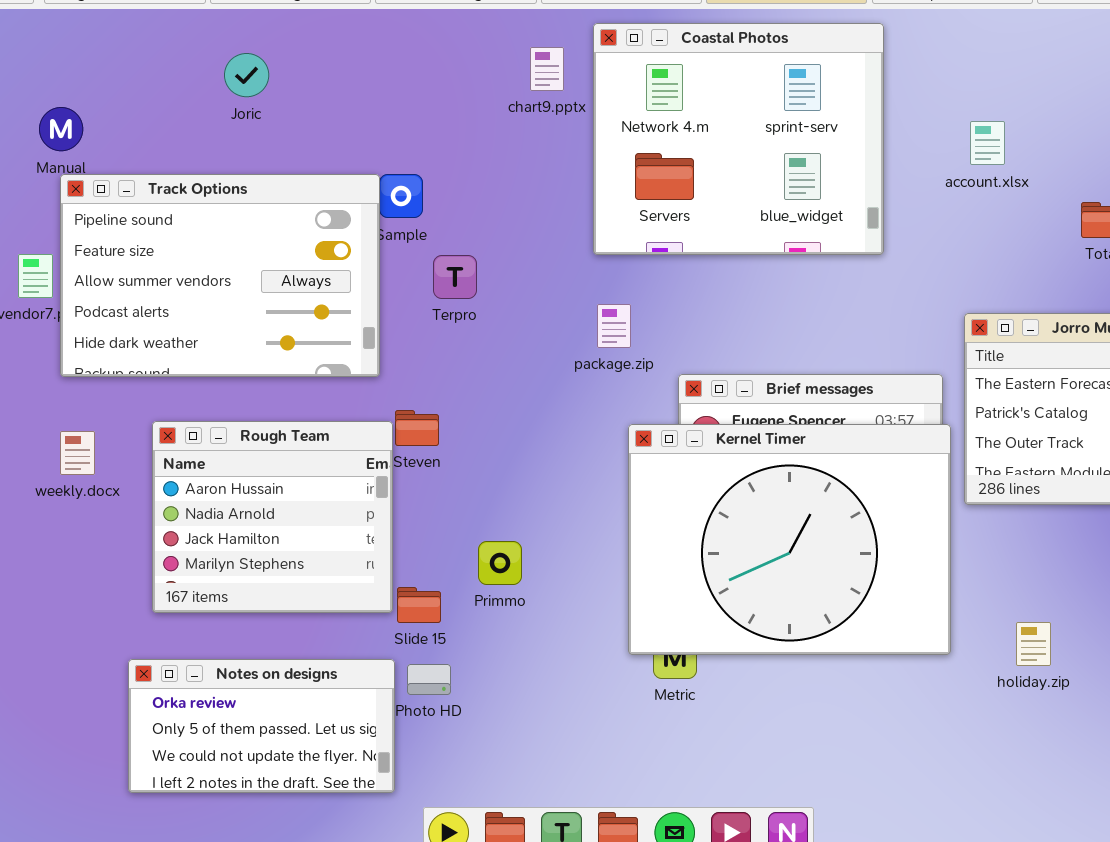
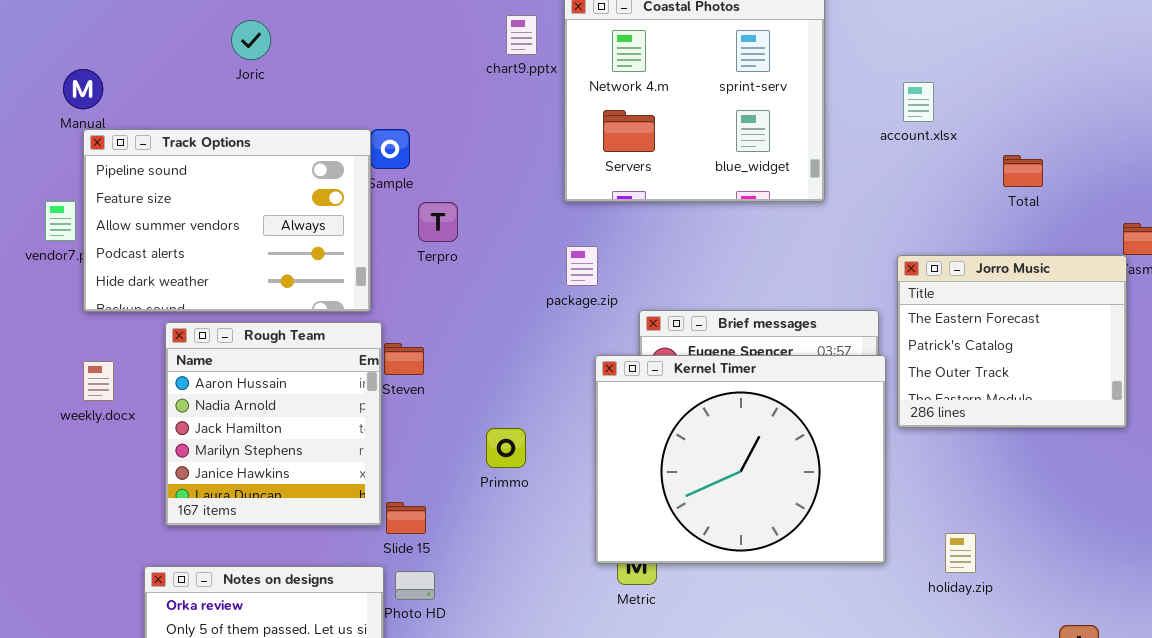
Rough Team: [152,421,393,613] -> [165,322,382,526], resized
Primmo: [478,541,522,585] -> [486,428,526,468], moved

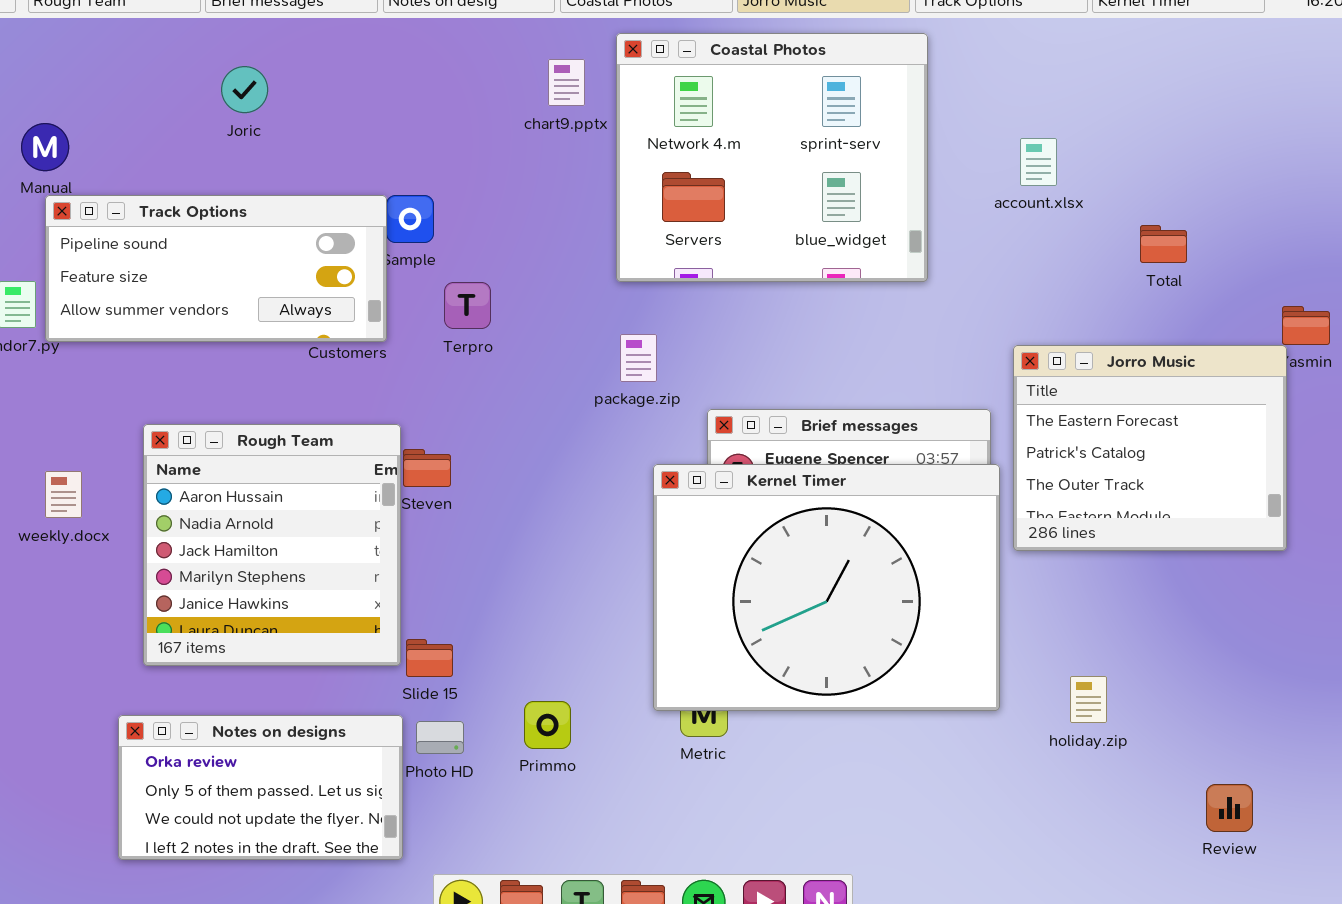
Track Options: [83,129,371,312] -> [45,195,387,342], resized
Primmo: [486,428,526,468] -> [524,701,571,749], moved

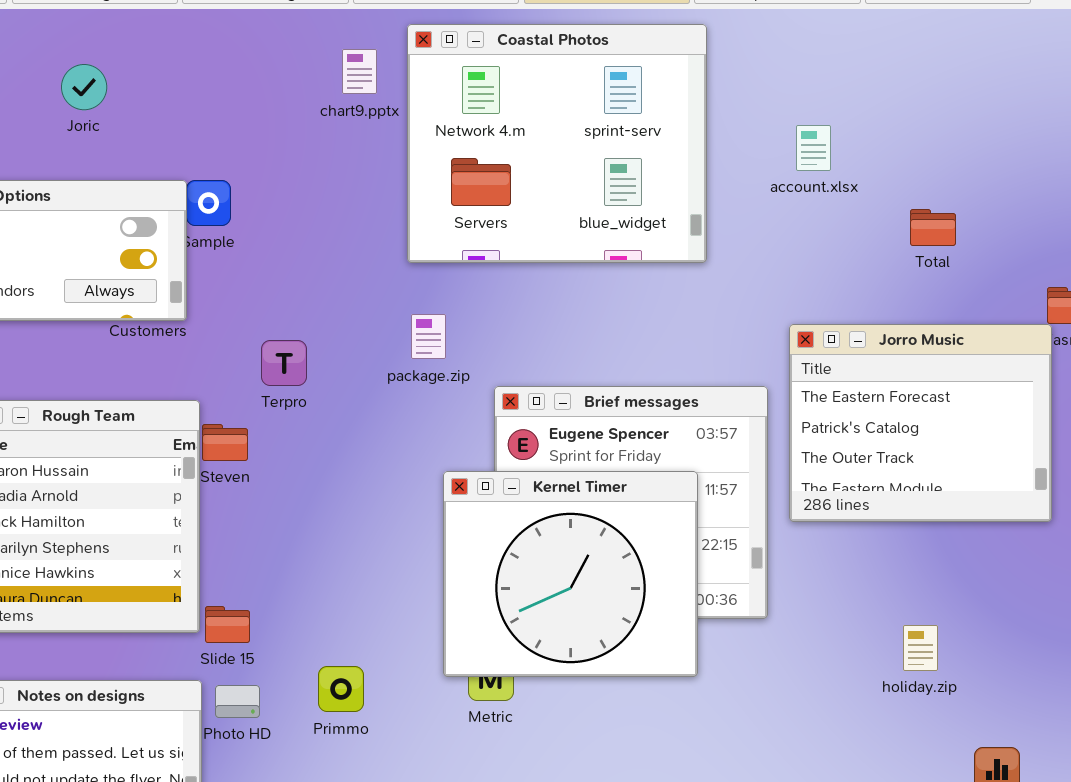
Joric: [221,66,268,113] -> [61,64,107,110], moved
Terpro: [444,282,491,329] -> [261,340,307,386], moved
Kernel Timer: [653,464,1000,711] -> [443,471,698,677], resized
holiday.zip: [1070,676,1107,723] -> [903,625,938,671], moved

